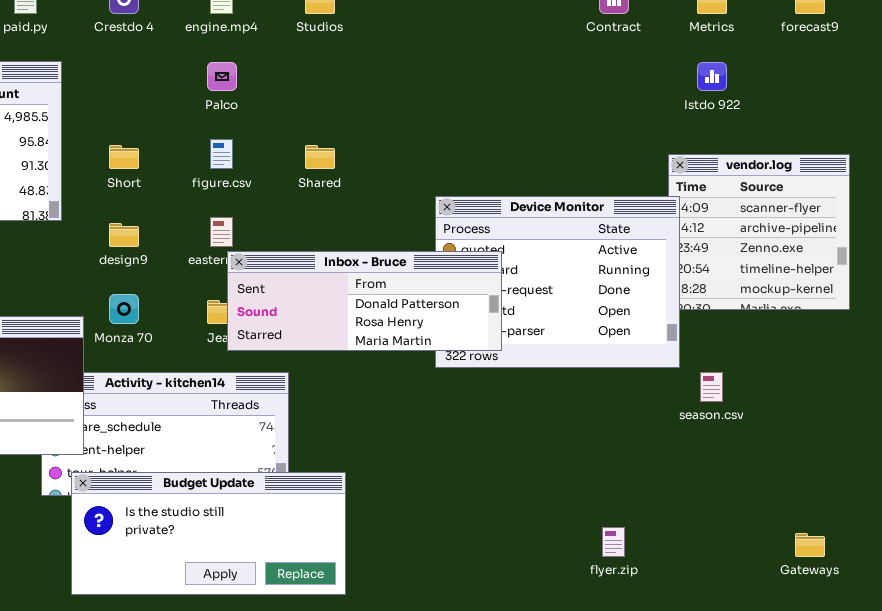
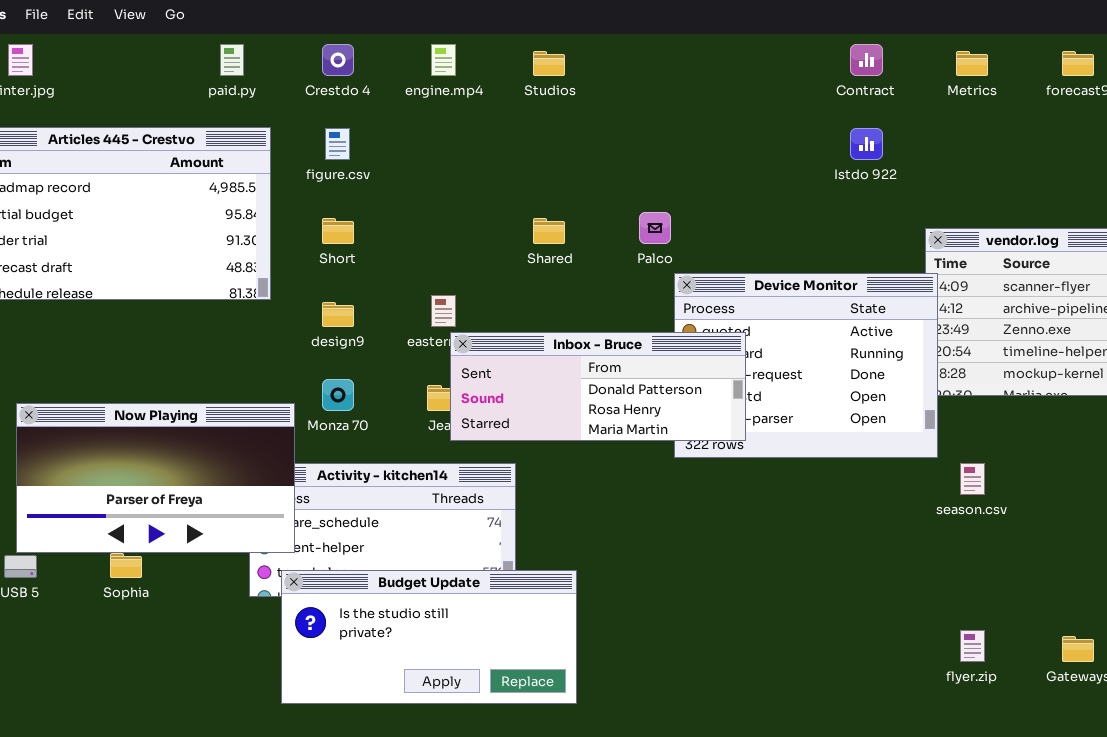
Palco: [207,62,237,91] -> [639,212,671,244], moved
Istdo 922: [697,62,727,91] -> [850,128,883,160], moved
figure.csv: [210,139,233,169] -> [325,128,350,160], moved
flyer.zip: [602,527,625,557] -> [960,630,985,662], moved

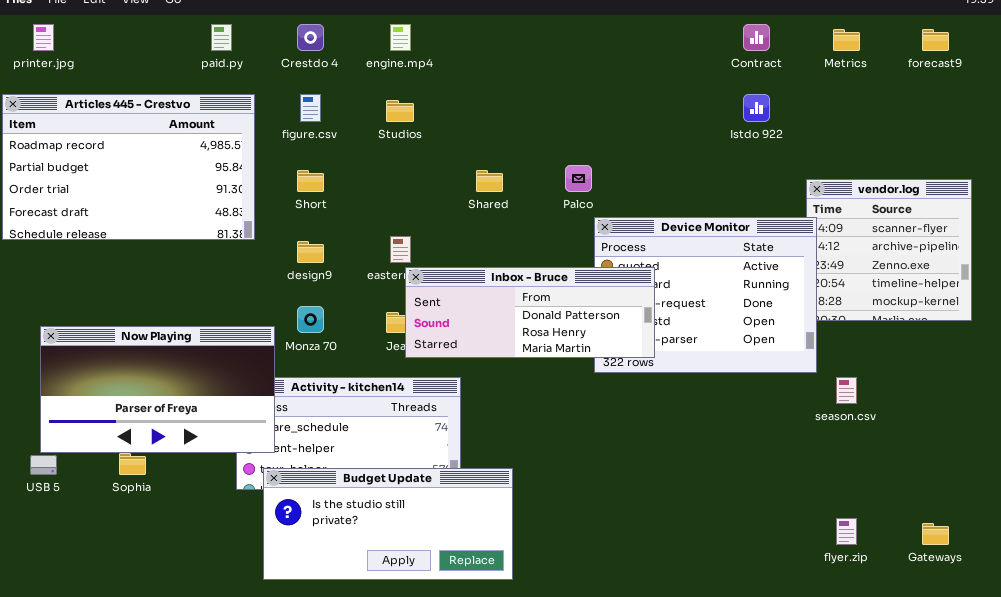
Studios: [533,51,565,76] -> [386,100,414,122], moved

